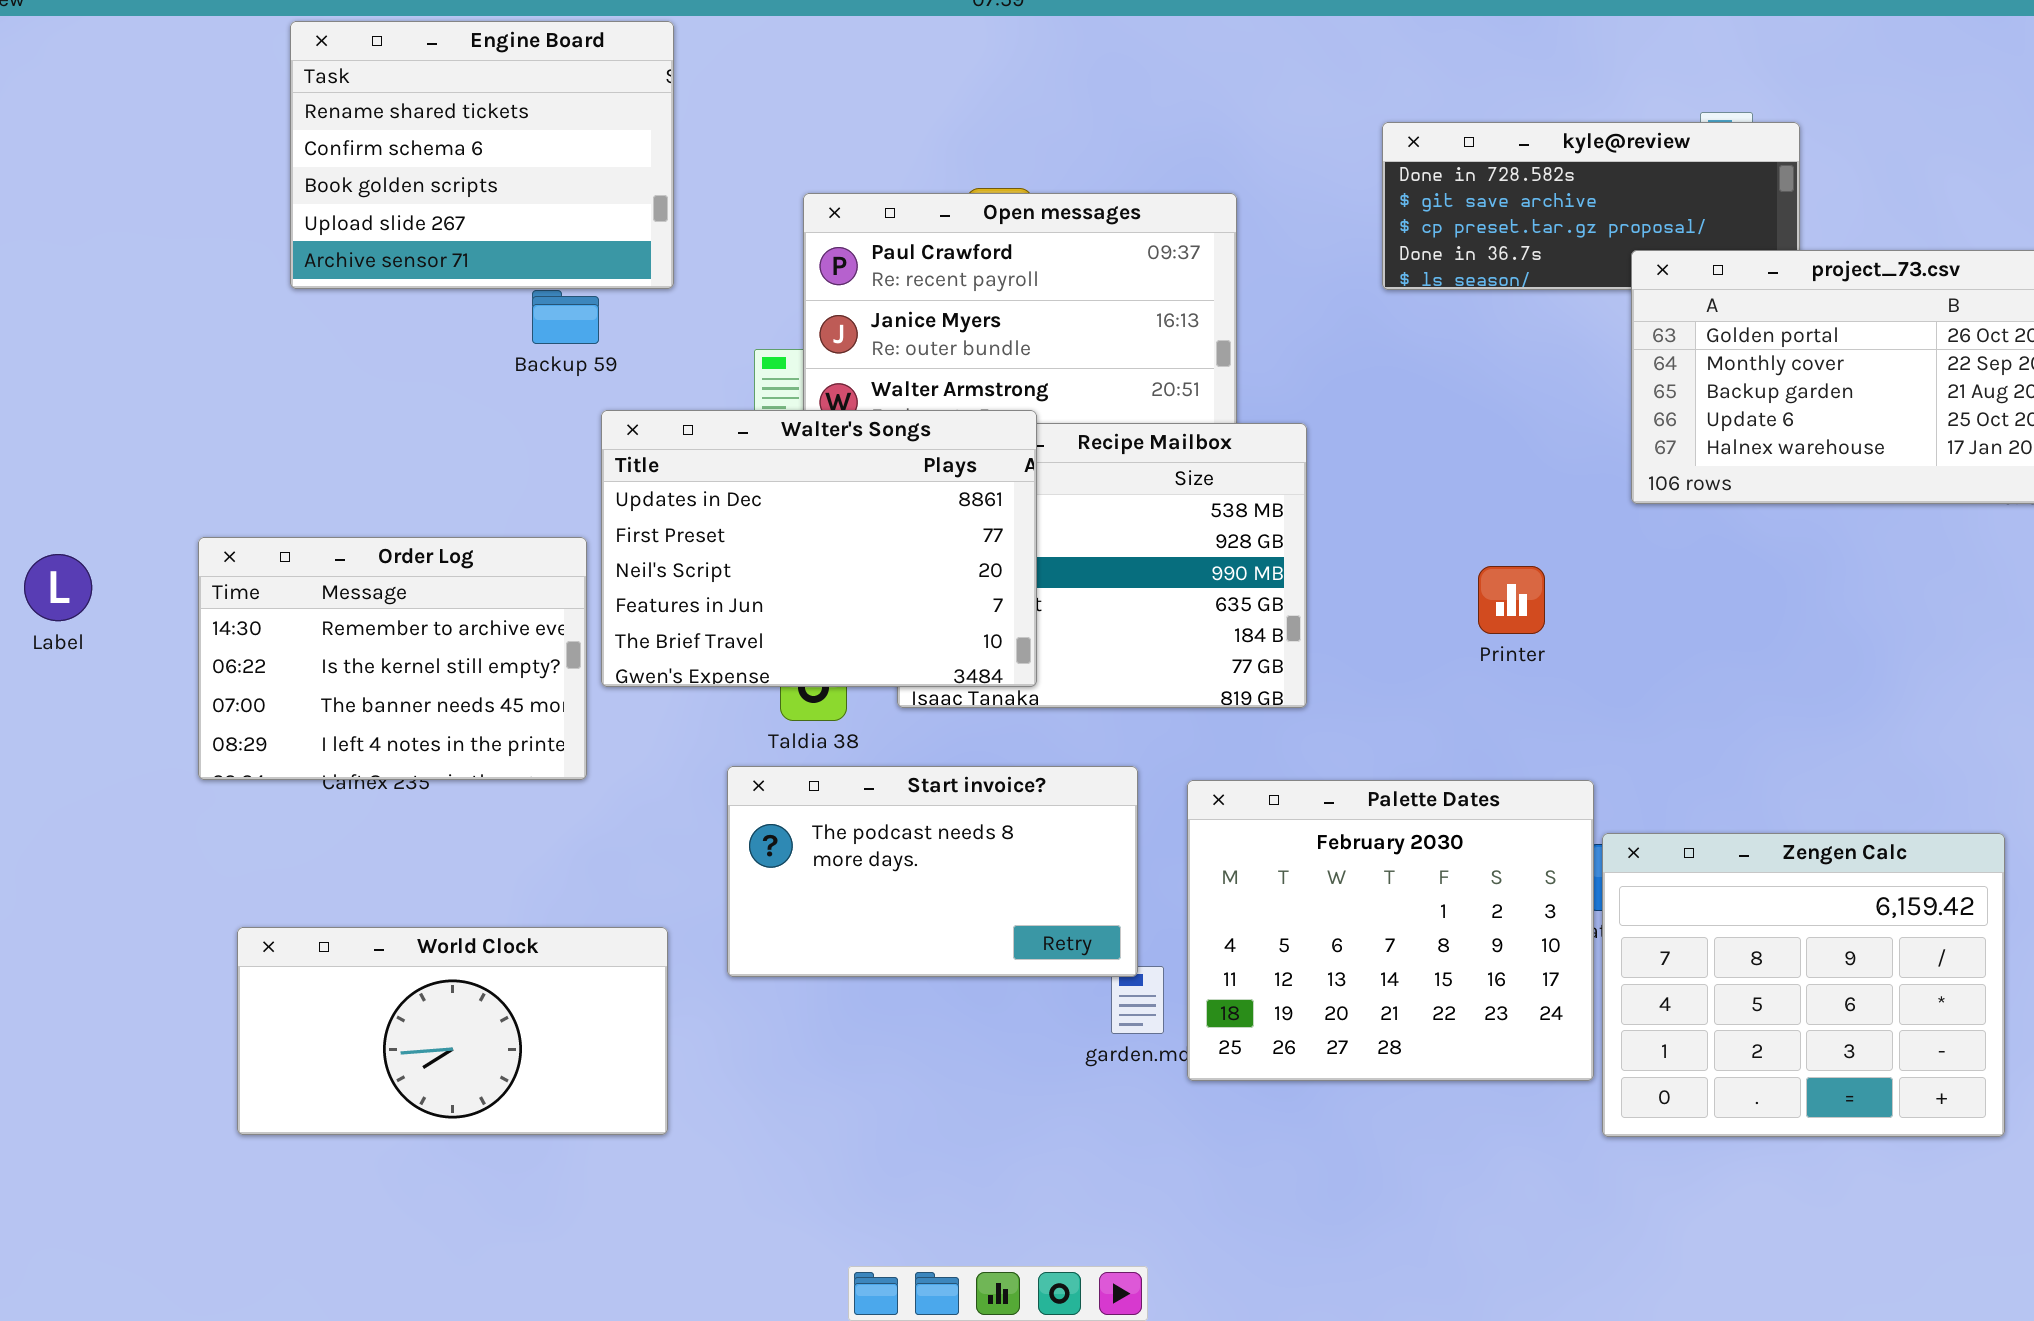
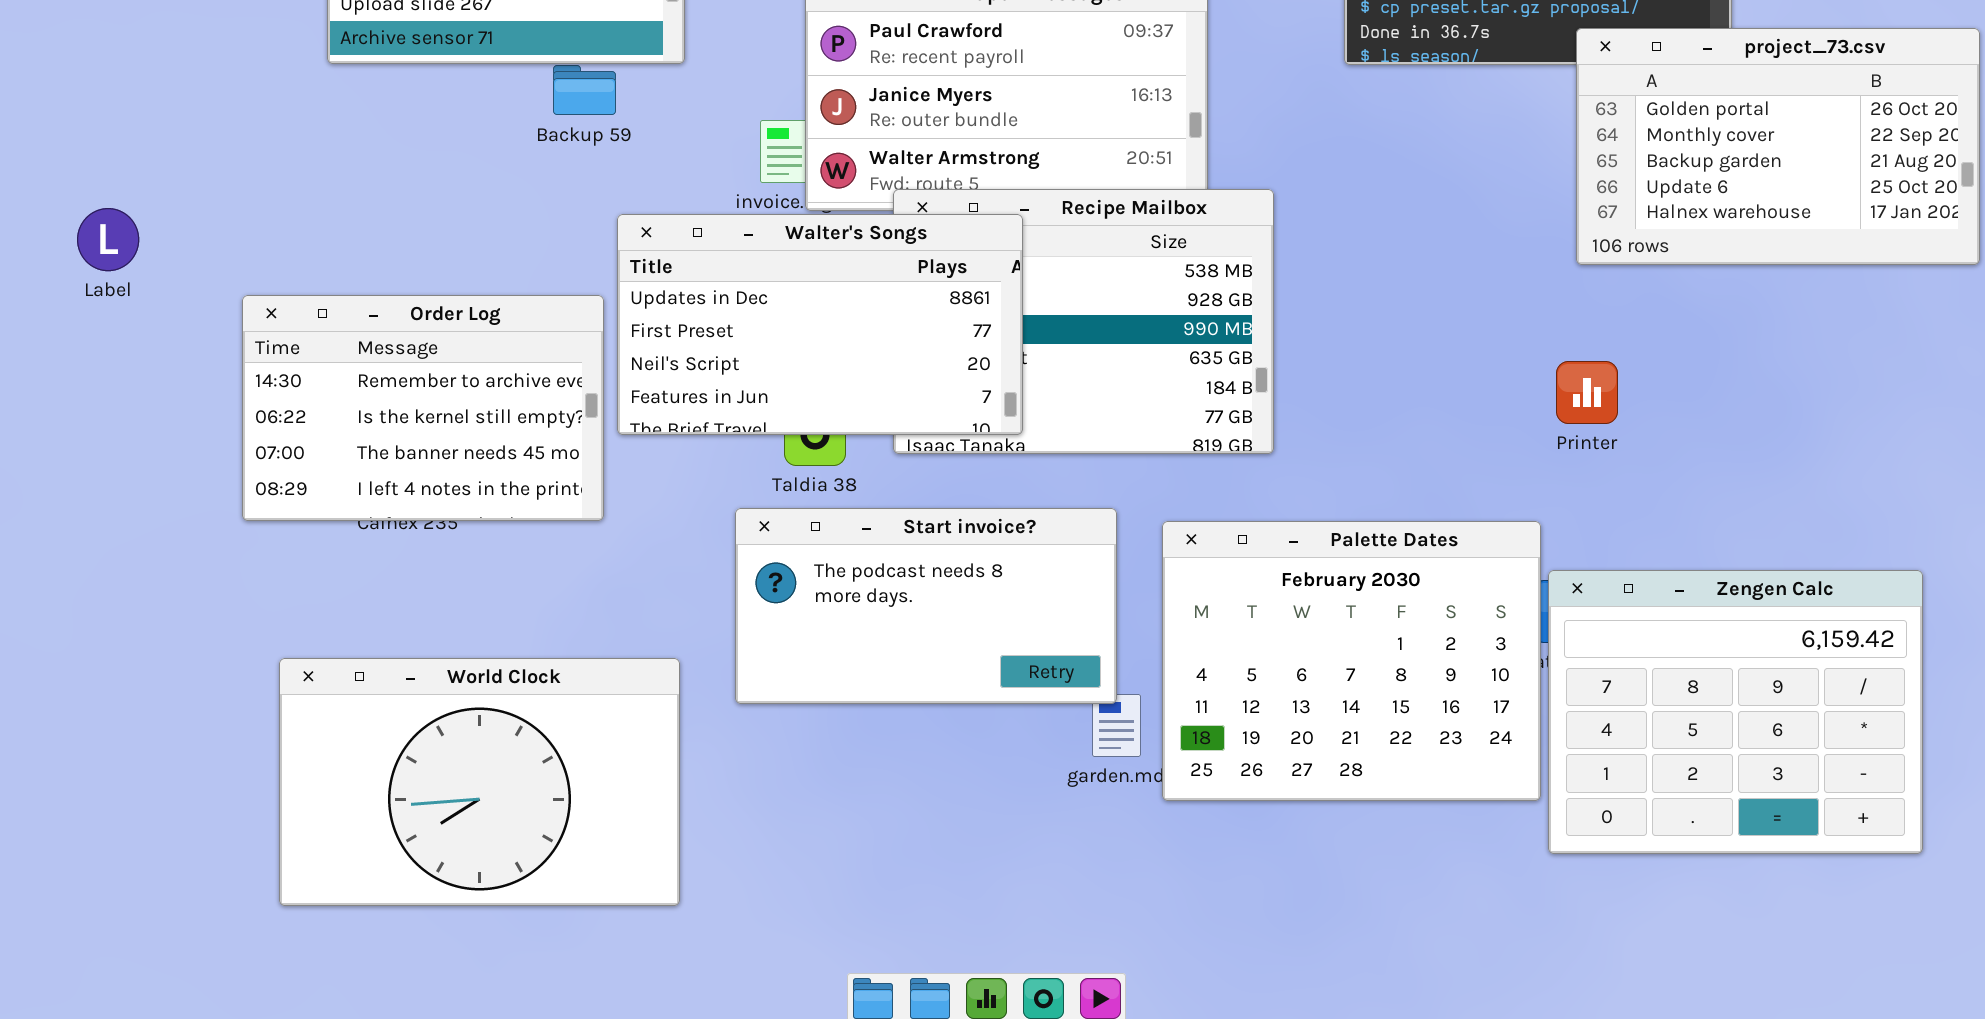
Walter's Songs: [601,410,1037,687] -> [617,214,1023,435], resized
Label: [24,554,92,621] -> [77,208,139,271], moved
Printer: [1478,566,1545,634] -> [1556,361,1618,424], moved
World Clock: [237,927,668,1135] -> [279,658,680,906], resized

